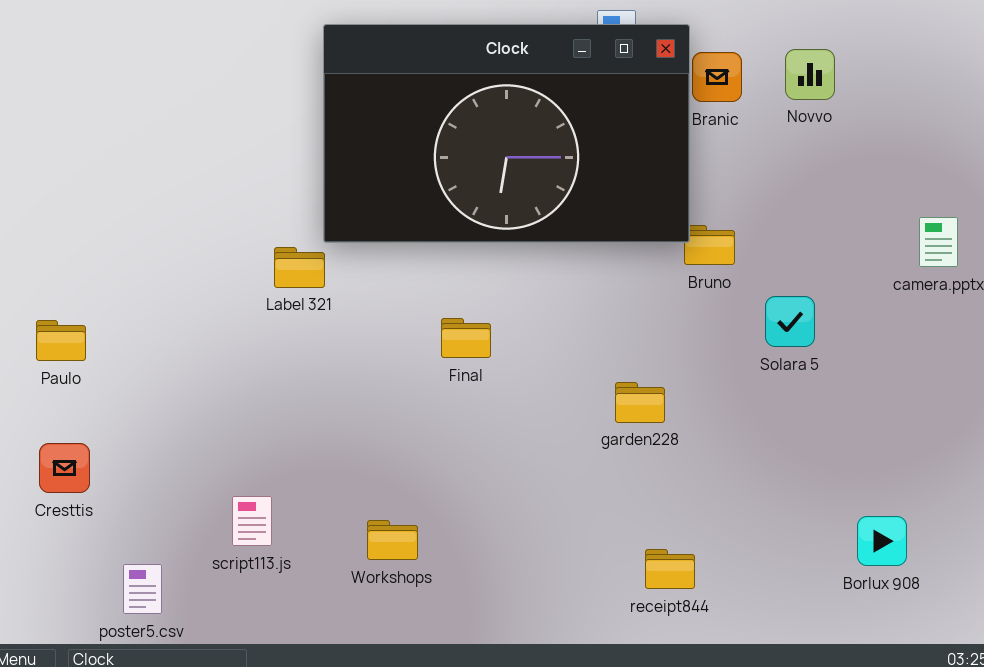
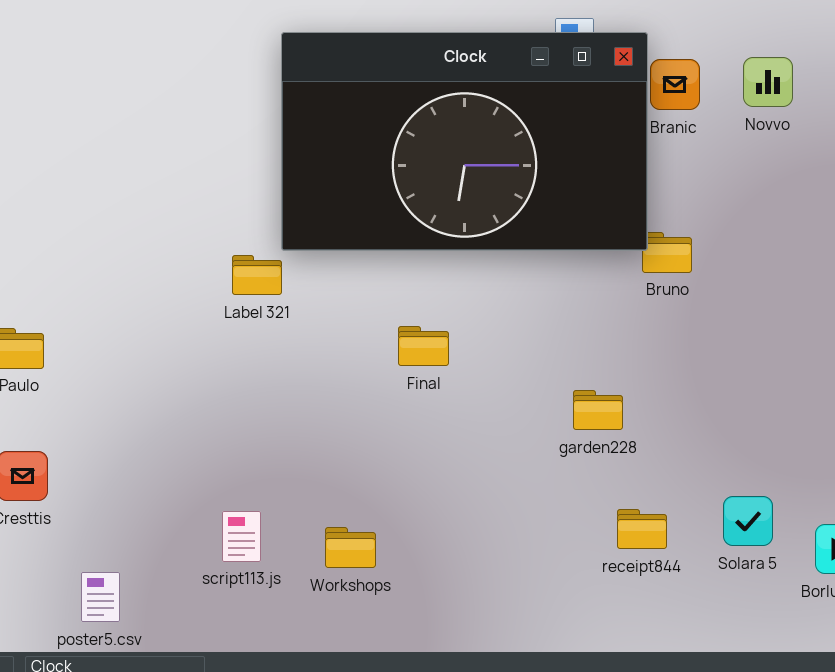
Solara 5: [765,296,815,347] -> [723,496,773,546], moved
script113.js: [232,496,272,546] -> [222,511,261,562], moved
receipt844: [645,549,695,589] -> [617,509,667,549], moved

